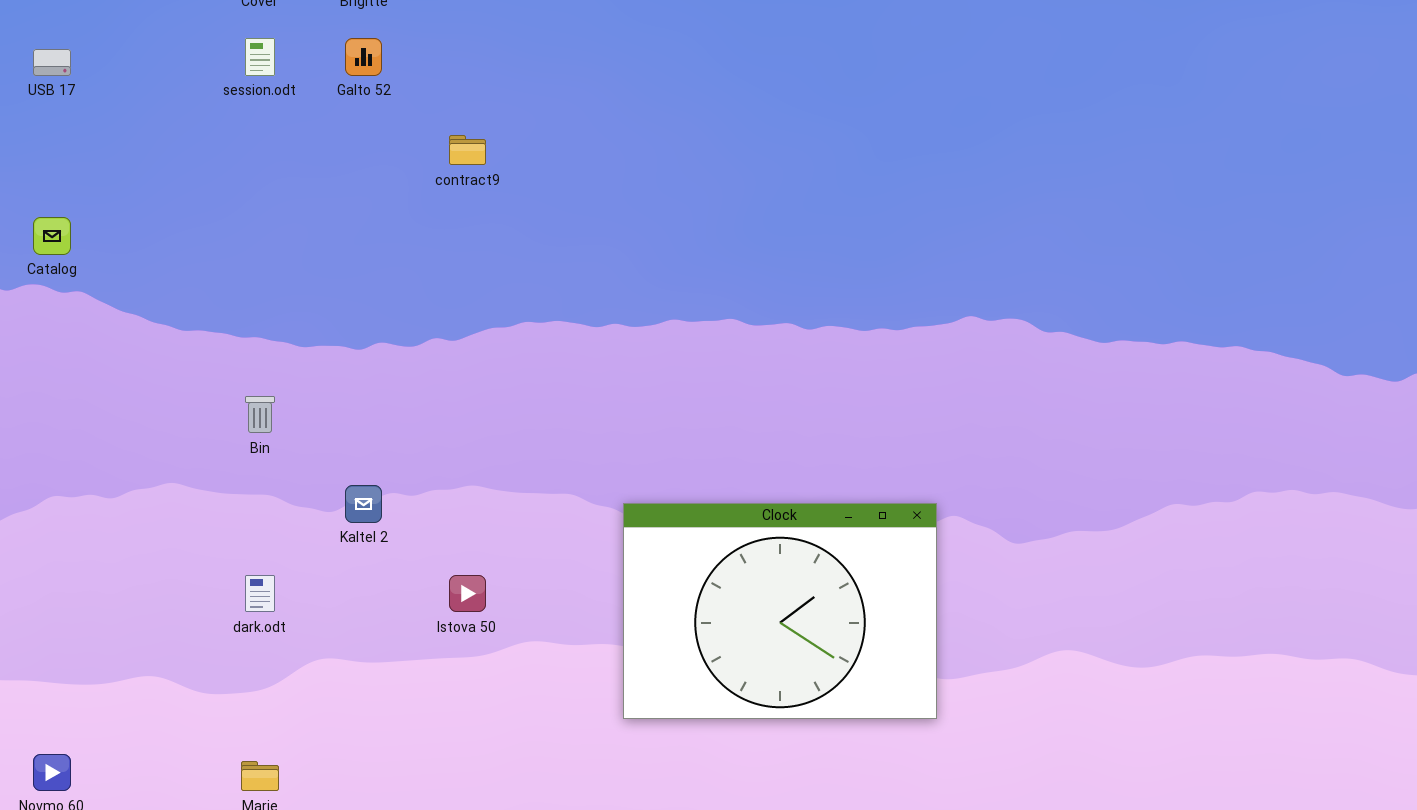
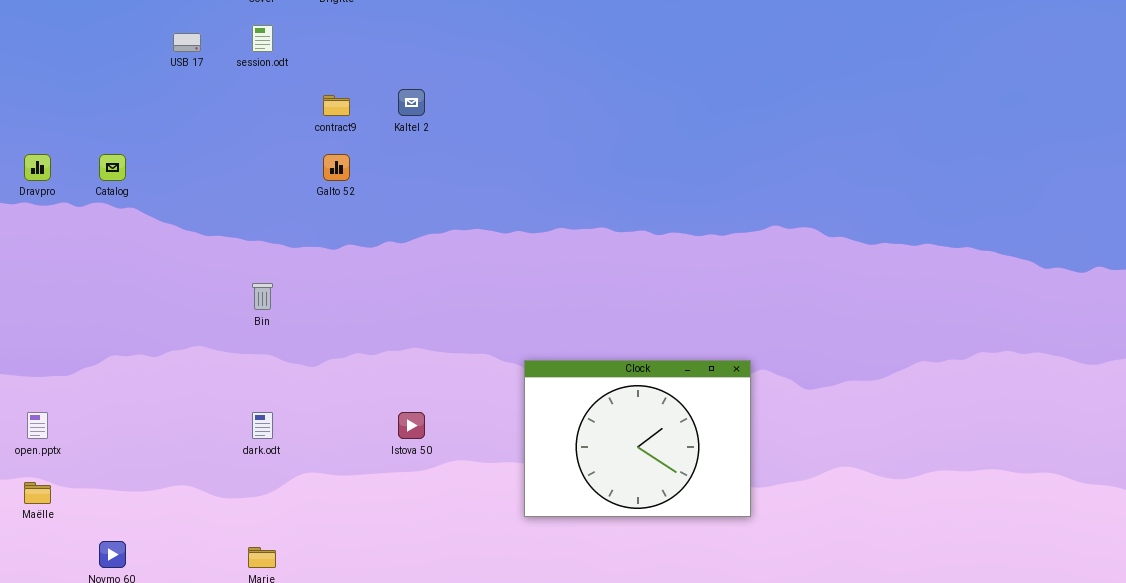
Galto 52: [345,38,382,76] -> [323,154,350,181], moved
USB 17: [33,49,71,76] -> [173,33,201,52], moved
contract9: [449,135,486,165] -> [323,95,350,116], moved
Kaltel 2: [345,485,382,523] -> [398,89,425,116], moved

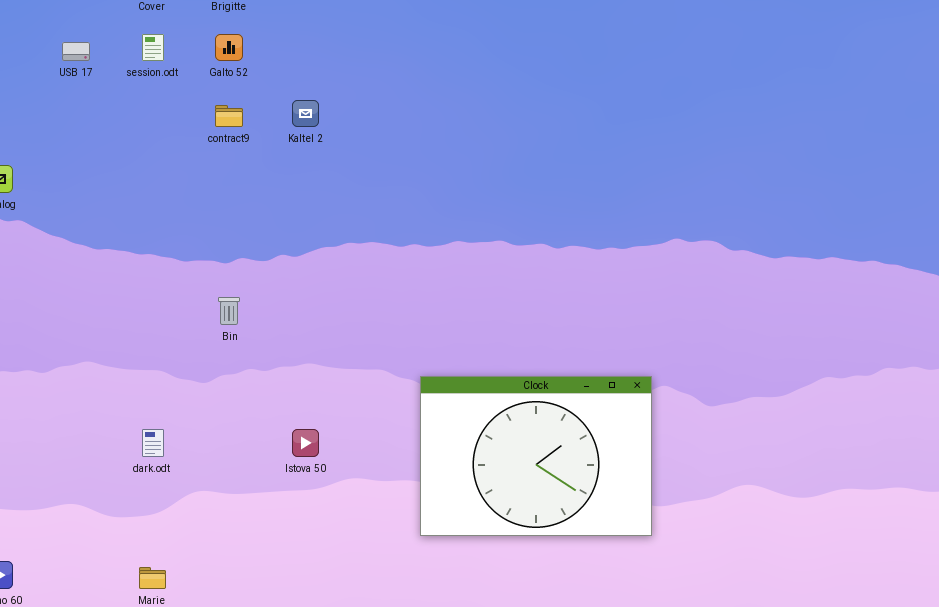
Galto 52: [323,154,350,181] -> [215,34,243,61], moved
Bin: [252,283,273,310] -> [218,297,240,325], moved

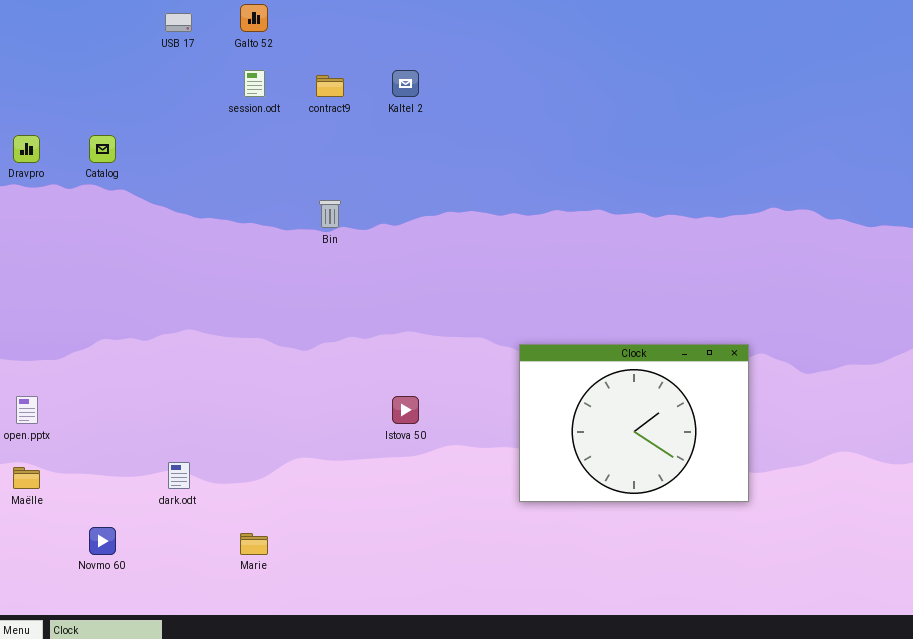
session.odt: [142,34,164,61] -> [244,70,265,97], moved
Galto 52: [215,34,243,61] -> [240,4,268,32], moved
Bin: [218,297,240,325] -> [319,200,341,228], moved
dark.odt: [142,429,164,457] -> [168,462,190,489], moved

